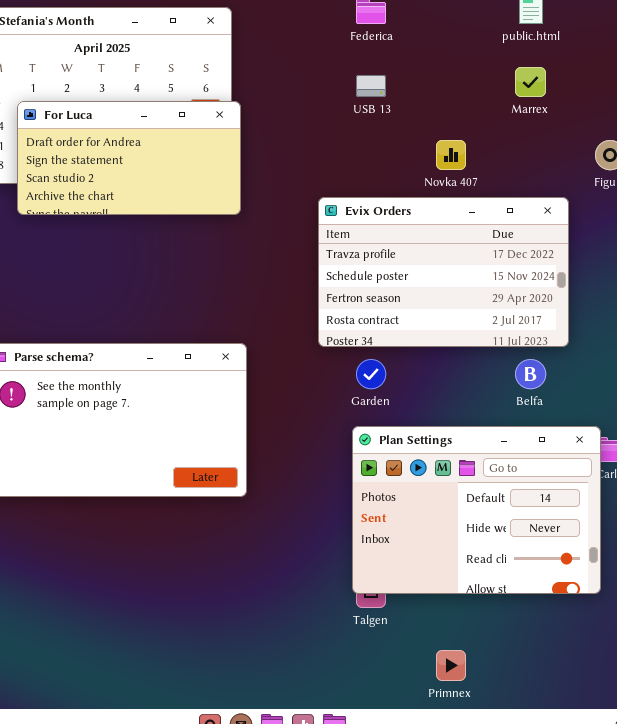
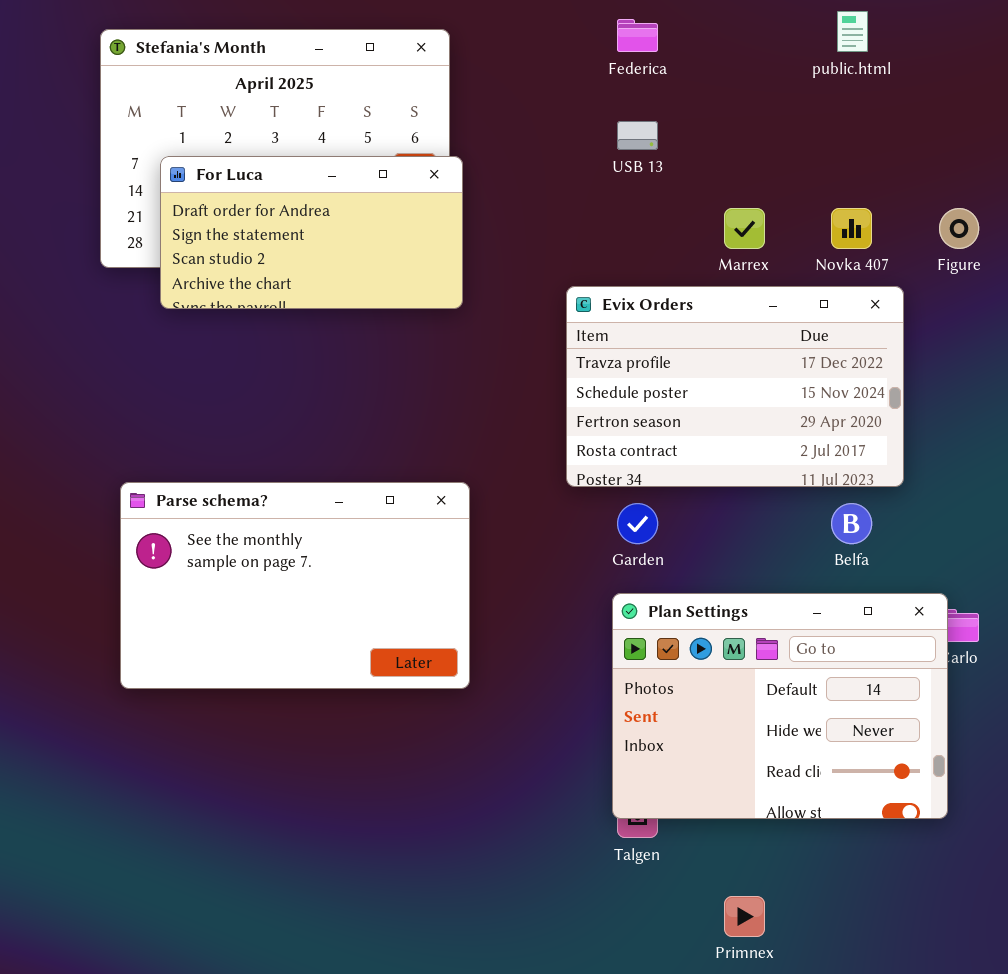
Marrex: [515,67,546,97] -> [724,208,765,249], moved
Novka 407: [436,140,466,170] -> [831,208,872,249], moved

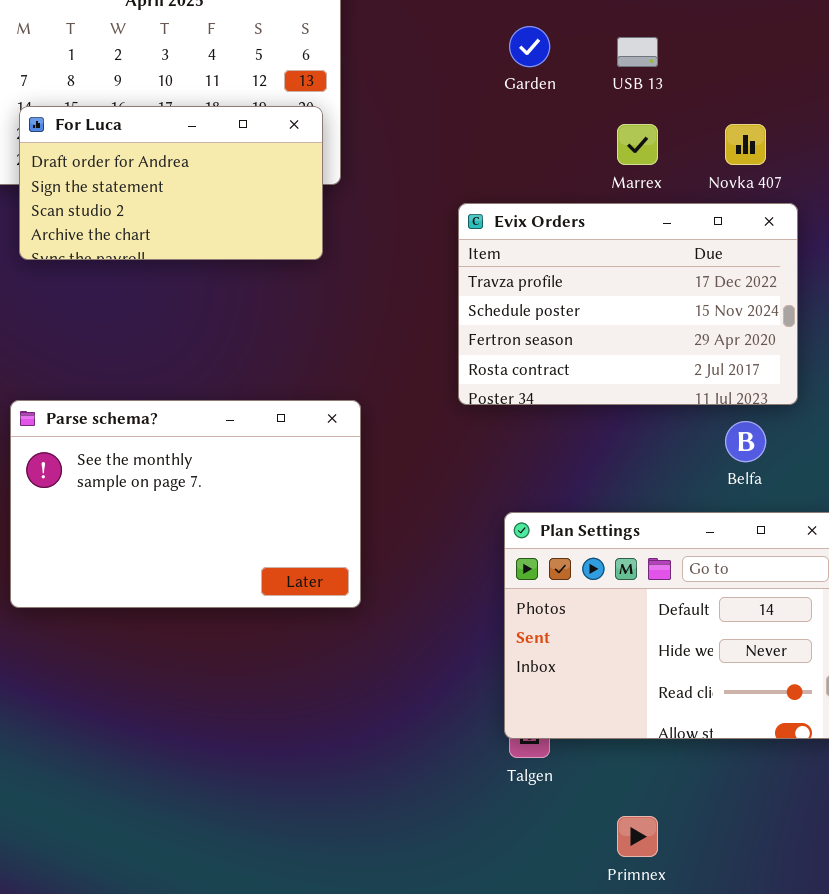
USB 13: [617,121,658,150] -> [617,37,658,67], moved
For Luca: [160,156,463,309] -> [19,106,323,260], moved
Garden: [617,503,658,544] -> [509,26,550,67], moved

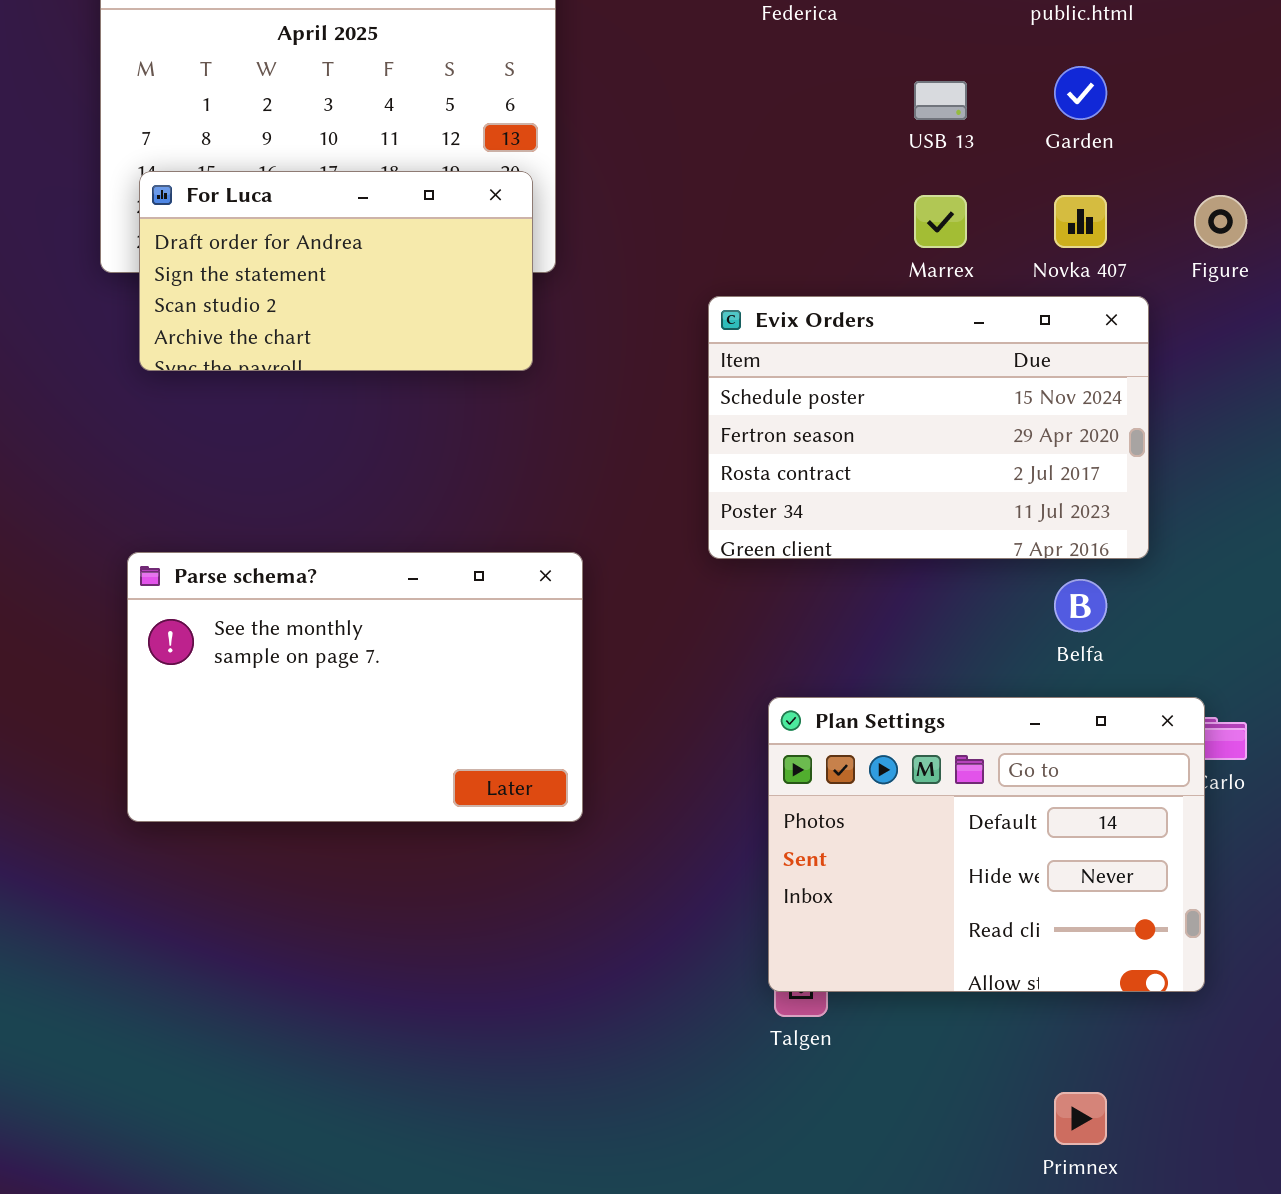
Garden: [509,26,550,67] -> [1054,66,1107,120], moved
Evix Orders: [458,203,798,405] -> [708,296,1149,559], scrolled down 1 row
Primnex: [617,816,658,857] -> [1054,1092,1107,1145], moved

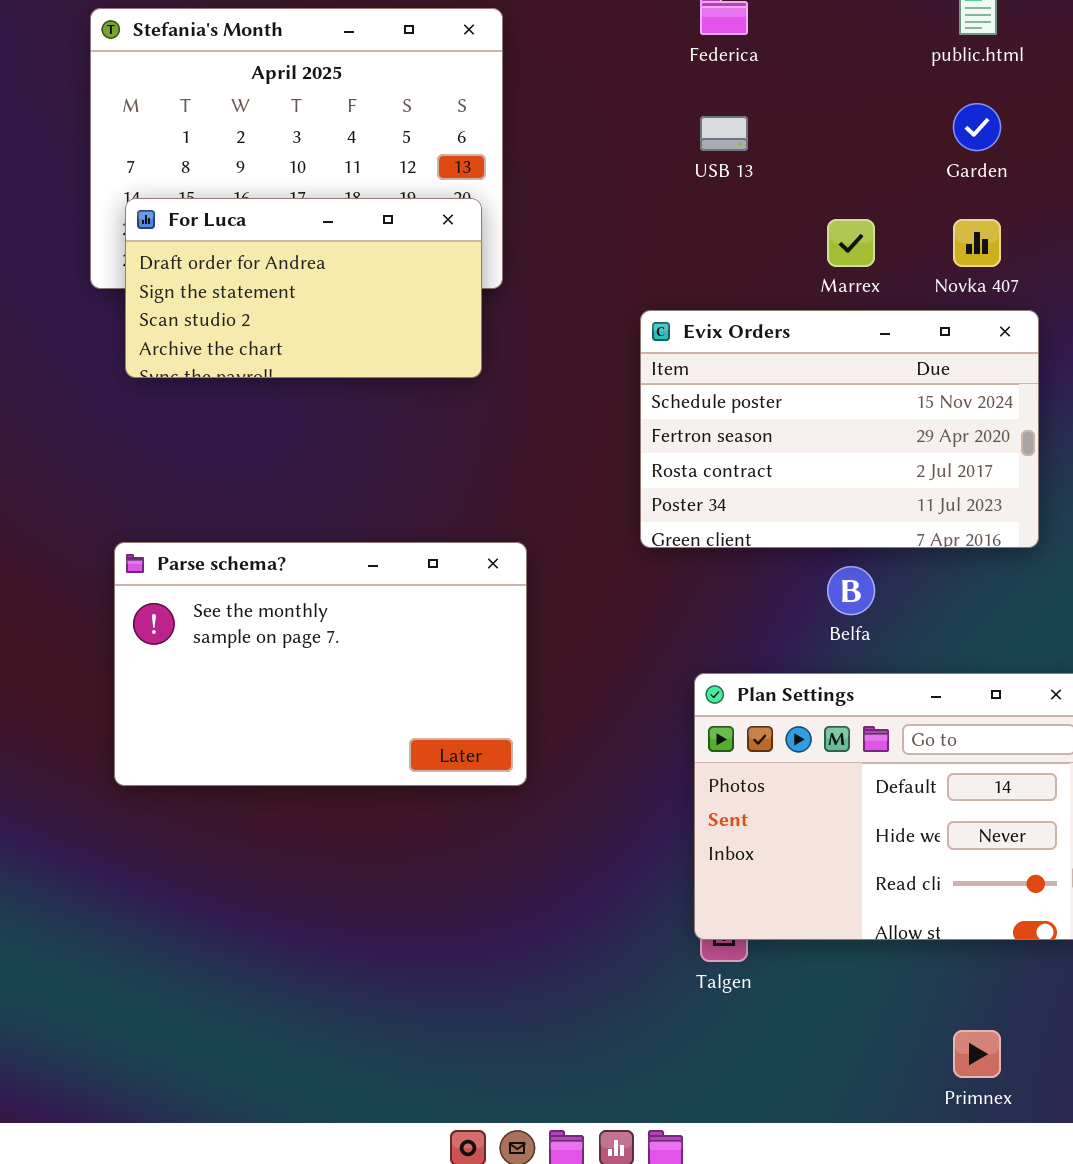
USB 13: [914,81,967,120] -> [700,116,748,151], moved
Belfa: [1054,579,1107,632] -> [827,566,875,615], moved

